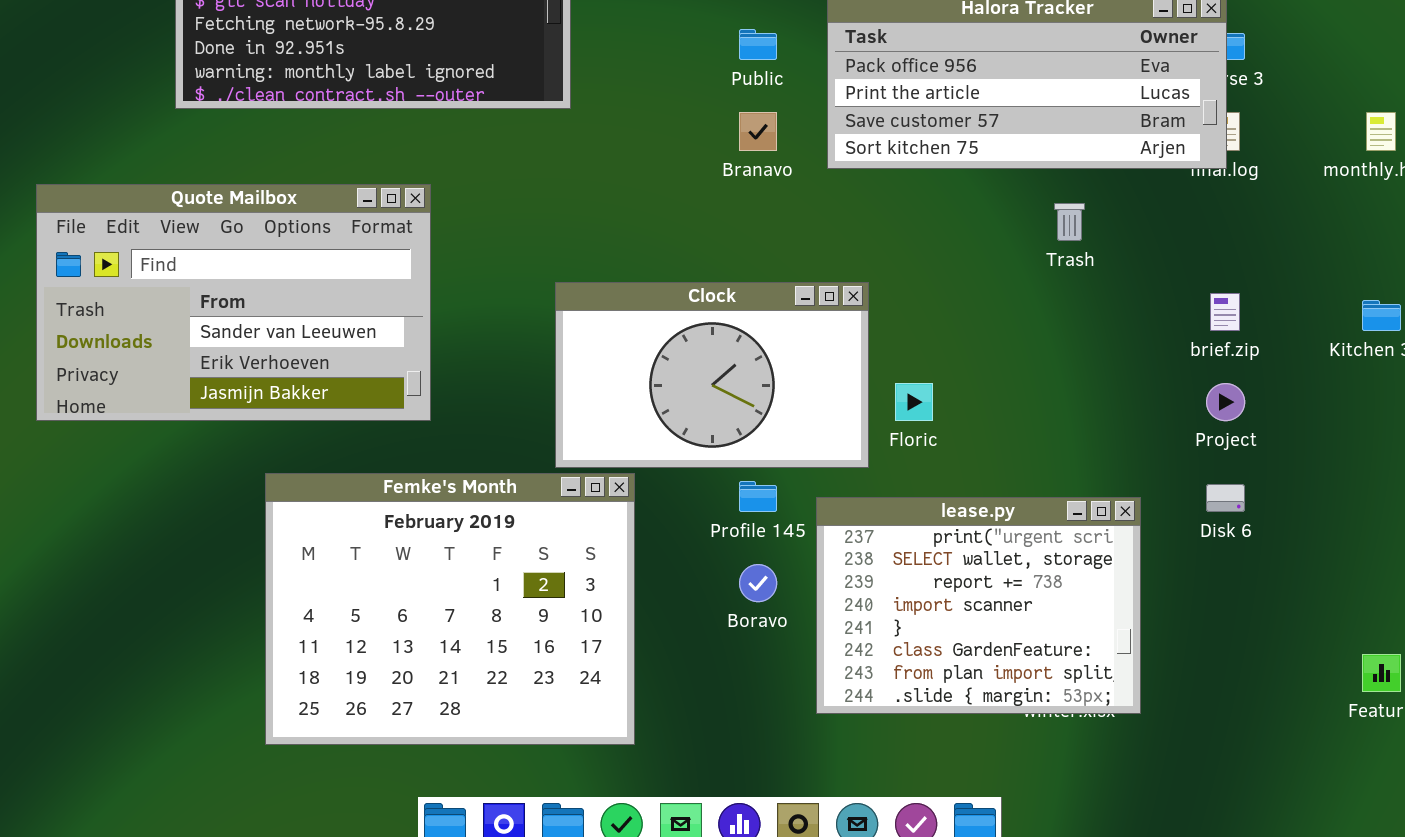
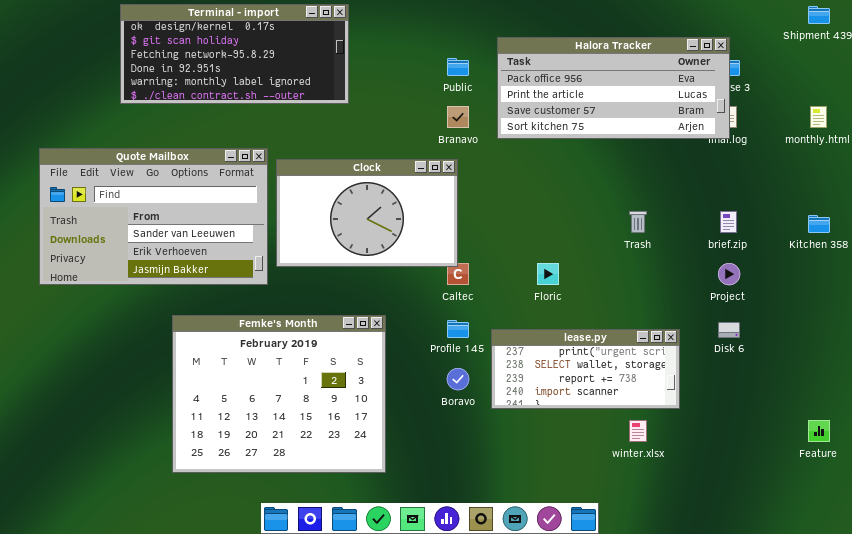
Trash: [1054,203,1085,241] -> [629,211,647,233], moved
Clock: [555,282,869,468] -> [276,159,458,267], moved
lease.py: [816,497,1141,714] -> [491,329,680,409], resized

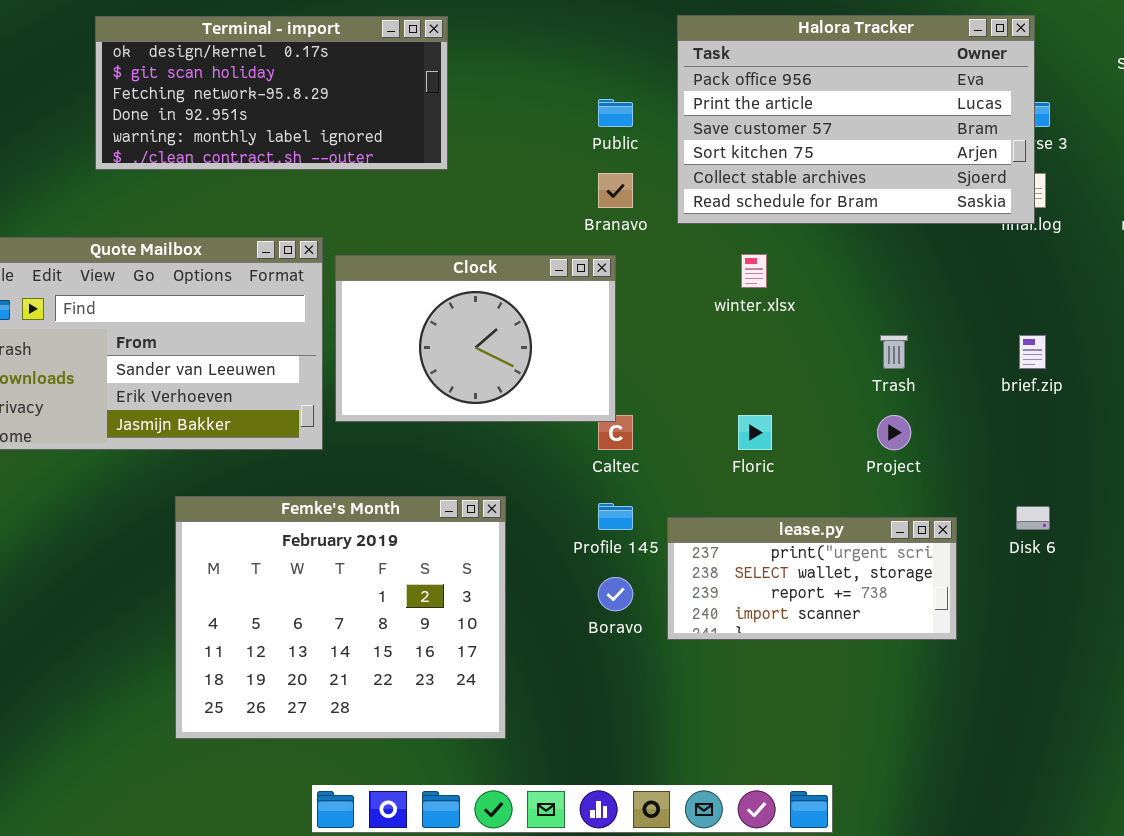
Halora Tracker: [497,37,730,139] -> [677,15,1035,224], resized
Project: [718,263,740,285] -> [877,415,911,450], moved
winter.xlsx: [629,420,647,442] -> [741,254,767,288], moved

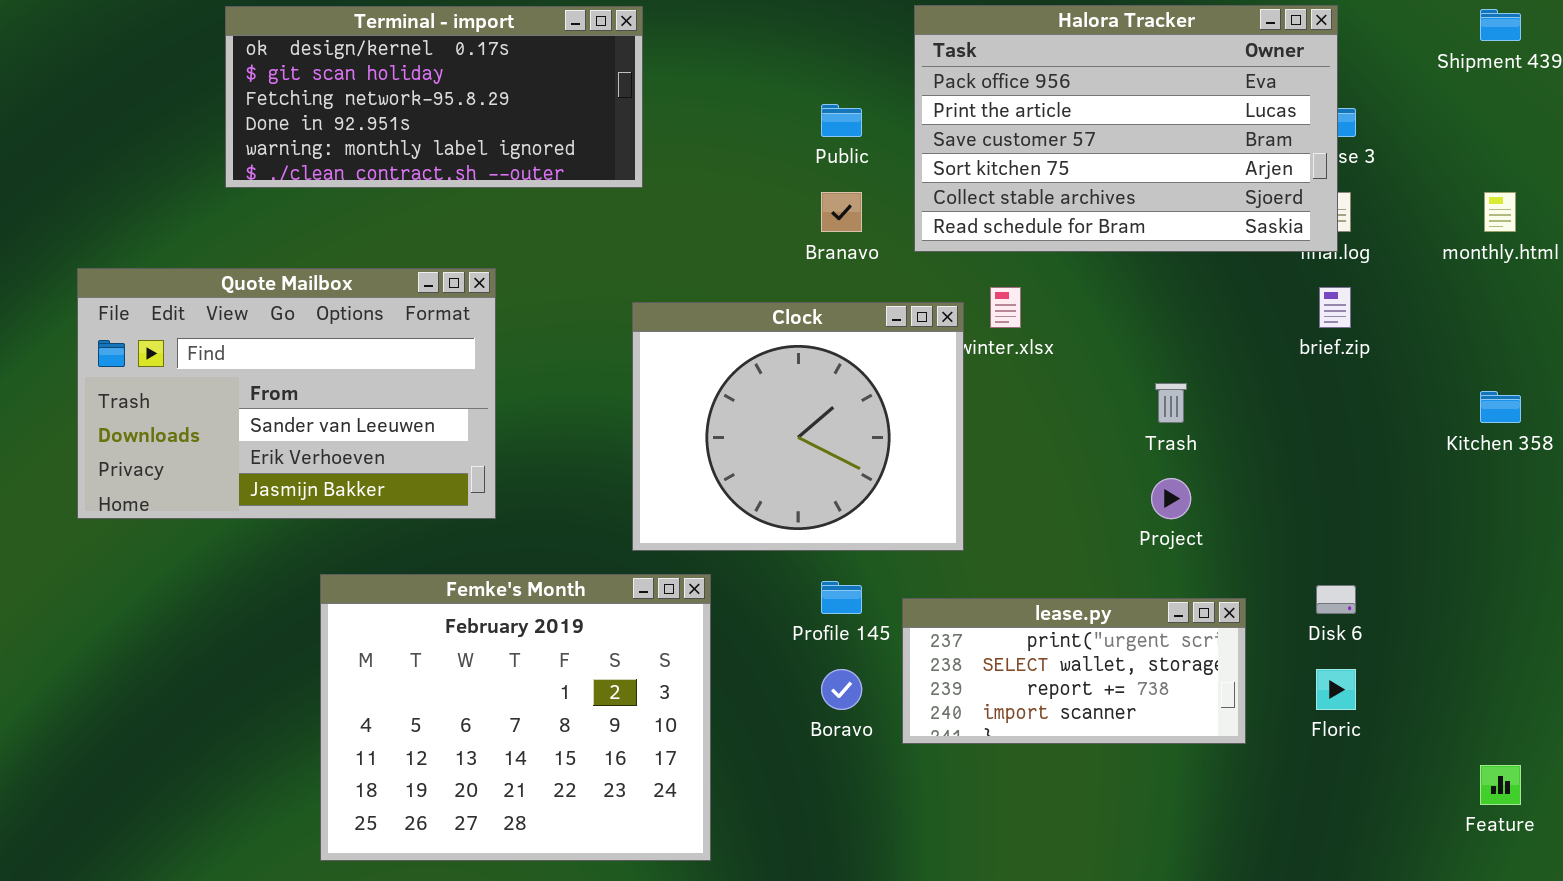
Clock: [335,255,616,422] -> [632,302,964,551], moved, resized
brief.zip: [1019,335,1046,369] -> [1319,287,1351,328], moved
Floric: [738,415,772,450] -> [1316,669,1356,710], moved

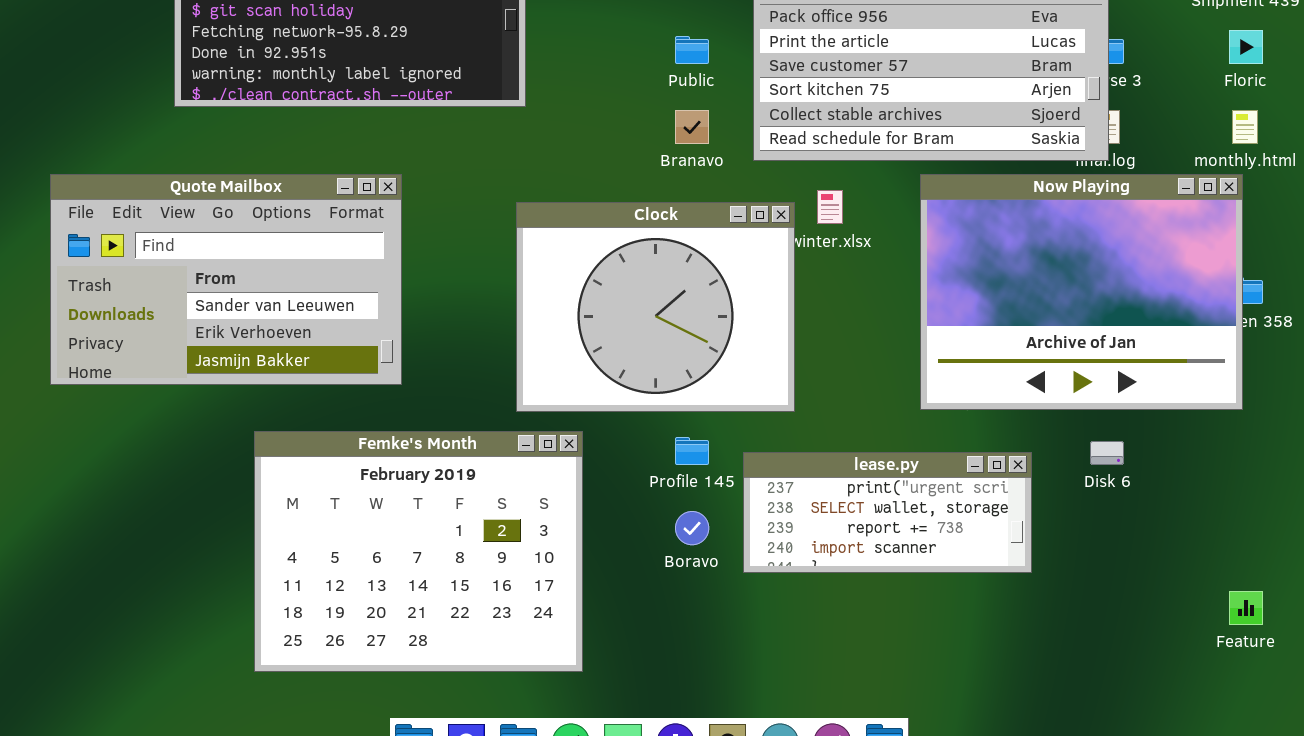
Now Playing: none -> [920,174,1243,410], opened
Floric: [1316,669,1356,710] -> [1229,30,1263,64], moved

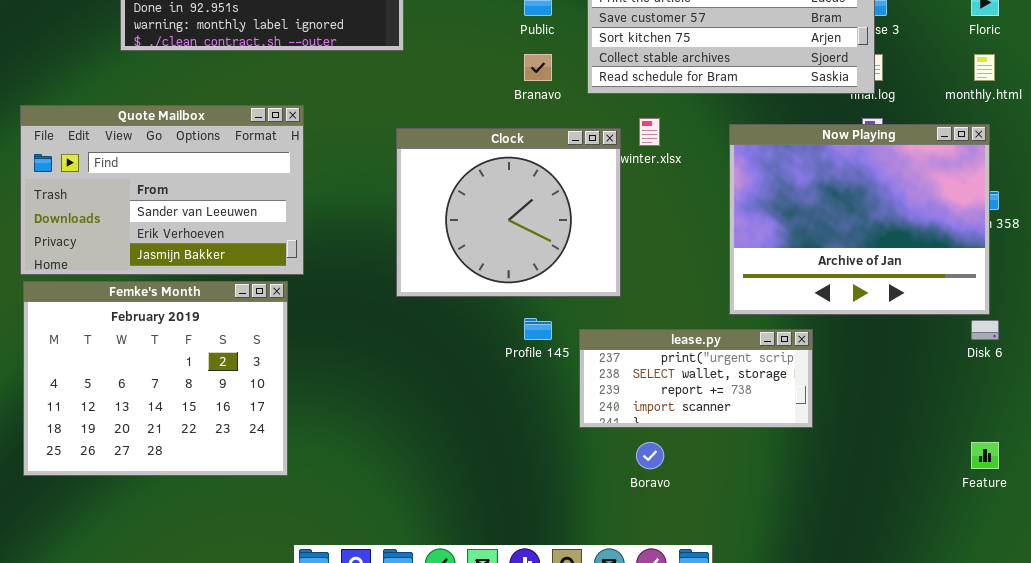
Now Playing: [920,174,1243,410] -> [729,124,990,315], moved
Femke's Month: [254,431,583,672] -> [23,281,288,476], moved
Disk 6: [1090,441,1124,465] -> [971,320,999,340], moved
Boravo: [675,511,709,545] -> [636,442,664,469], moved

